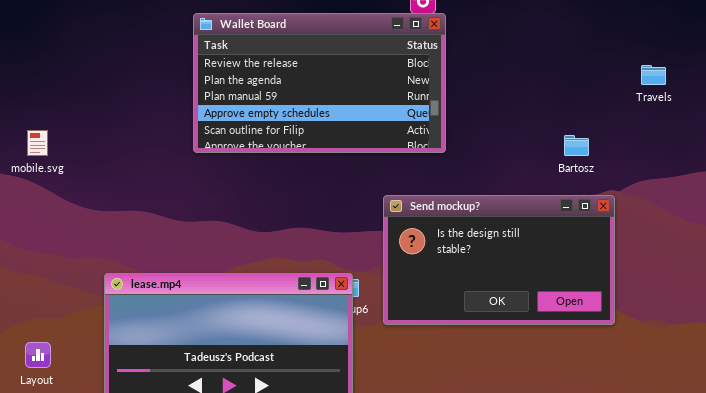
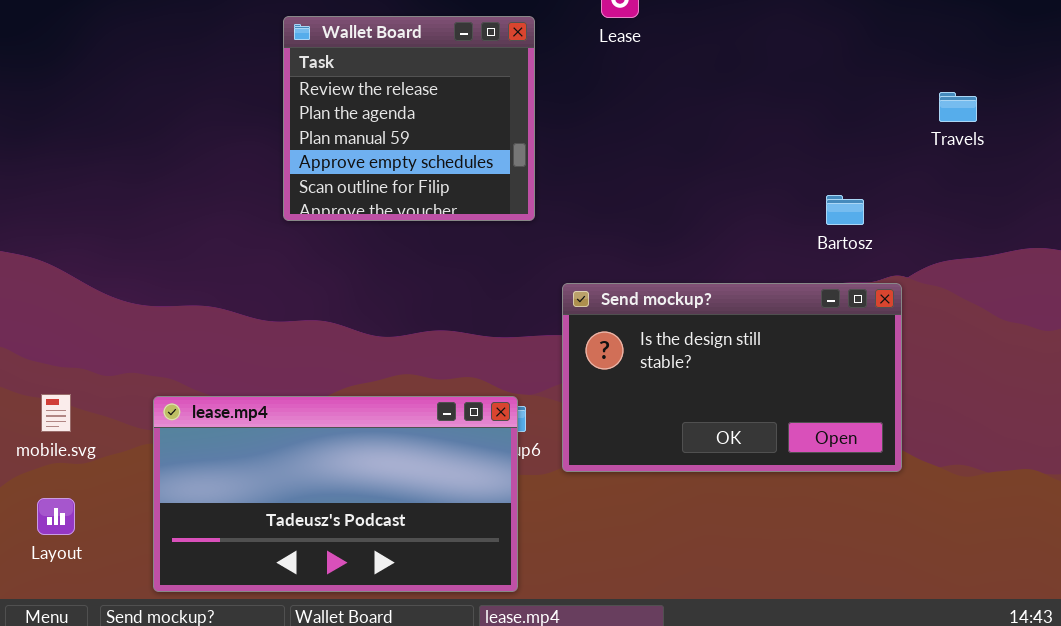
Wallet Board: [193,13,446,153] -> [283,16,535,221], resized
mobile.svg: [27,130,48,156] -> [41,394,71,432], moved

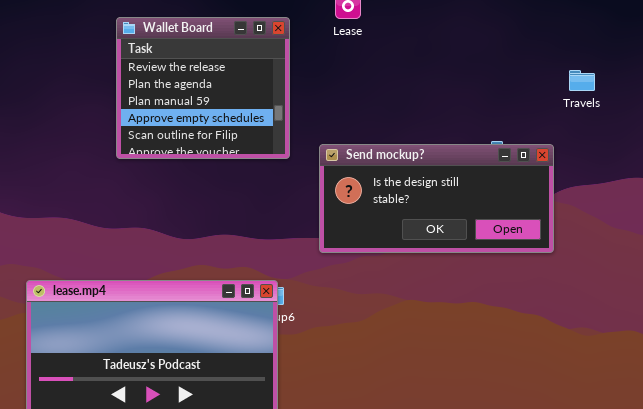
Send mockup?: [562,283,902,472] -> [319,144,554,253], moved, resized

